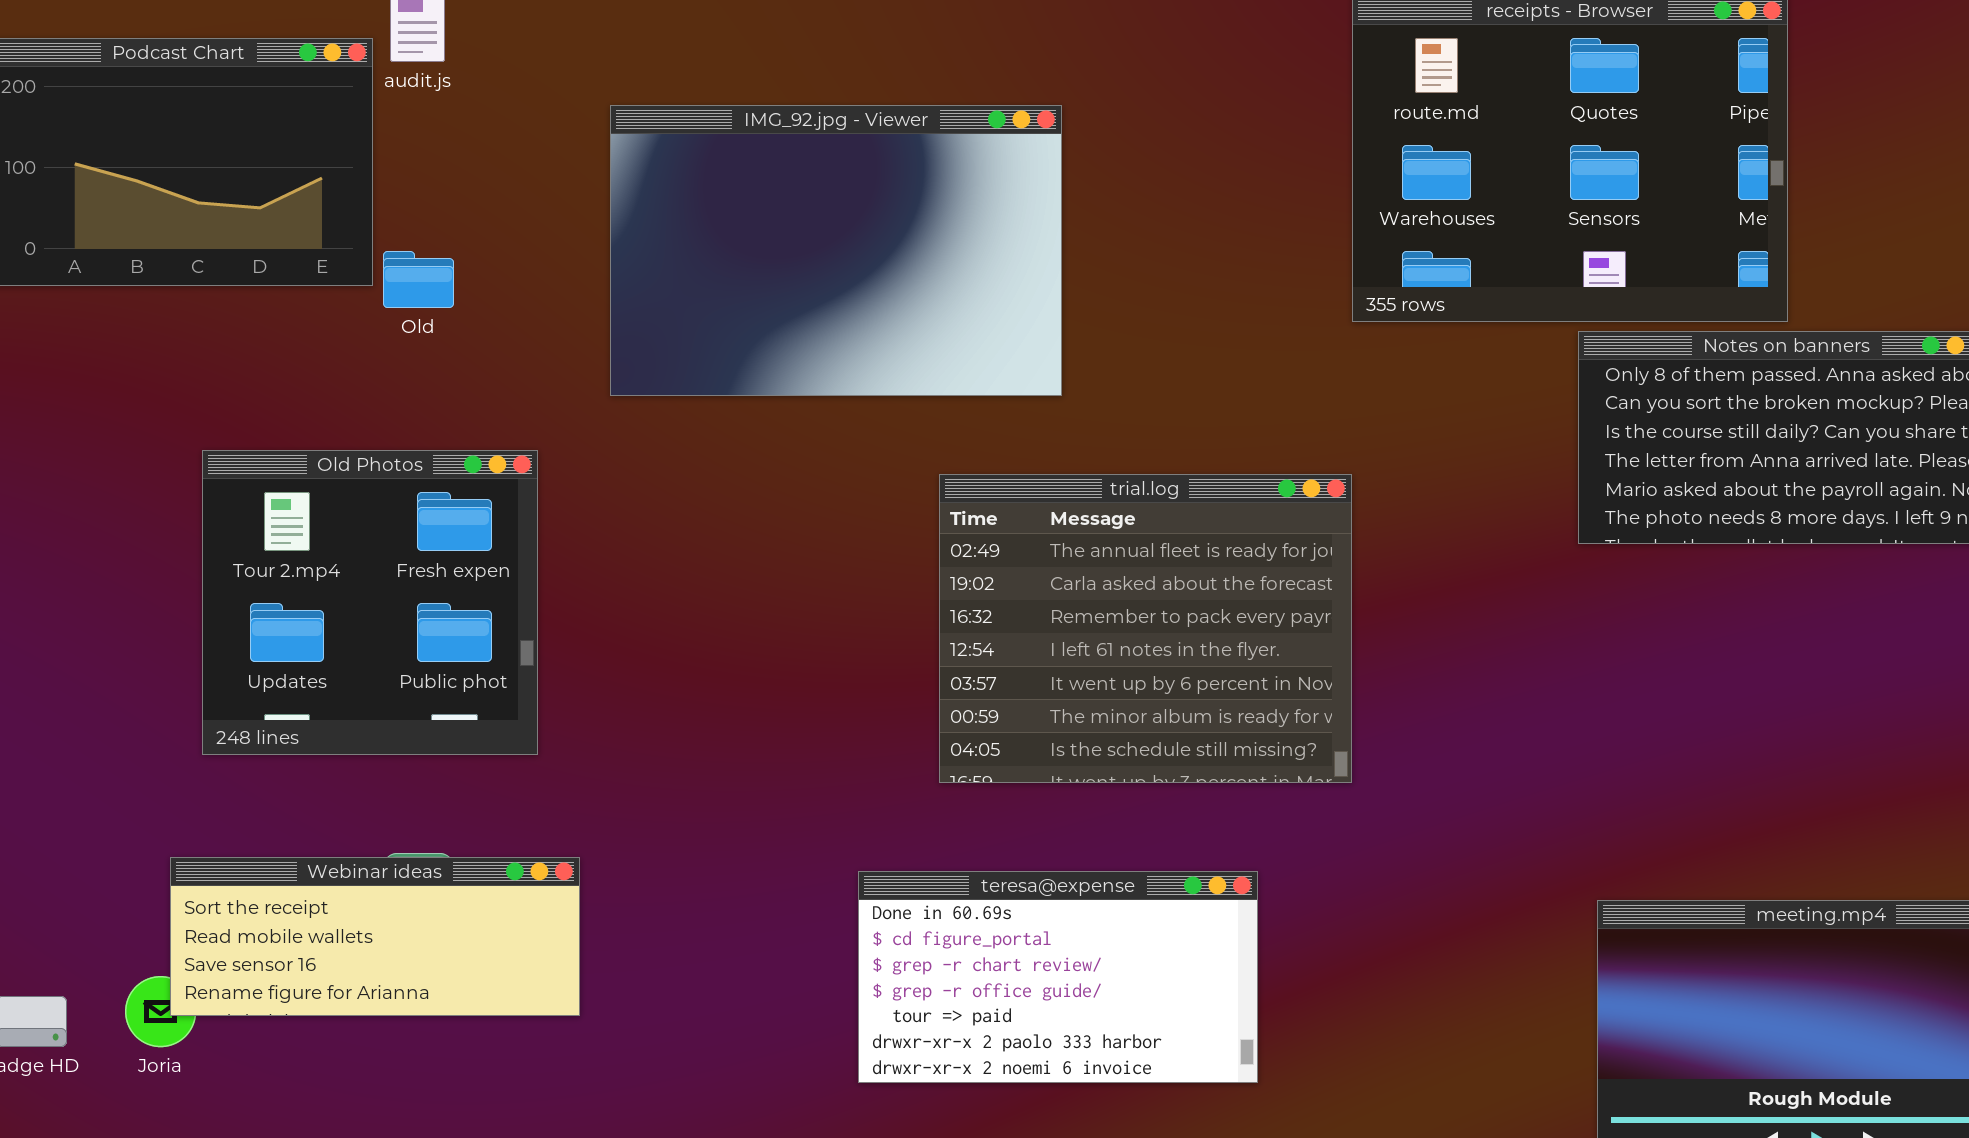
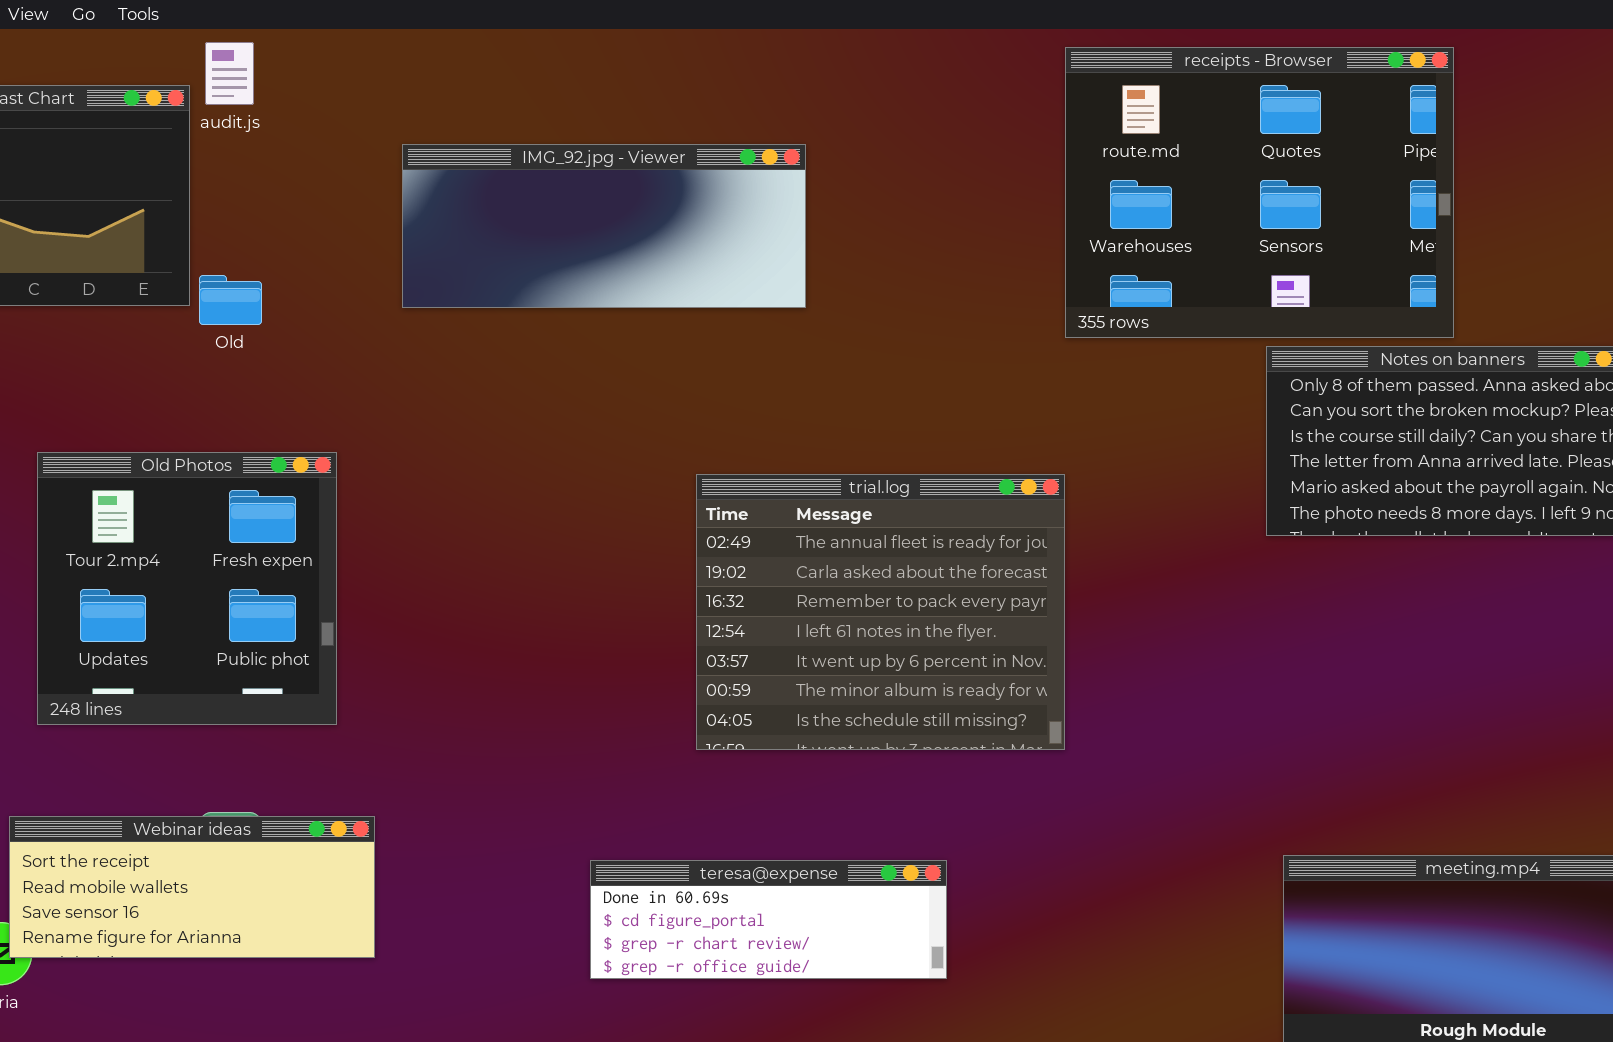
IMG_92.jpg - Viewer: [610,105,1062,396] -> [402,144,806,308], resized
teresa@expense: [858,871,1258,1083] -> [590,860,947,979], moved, resized

